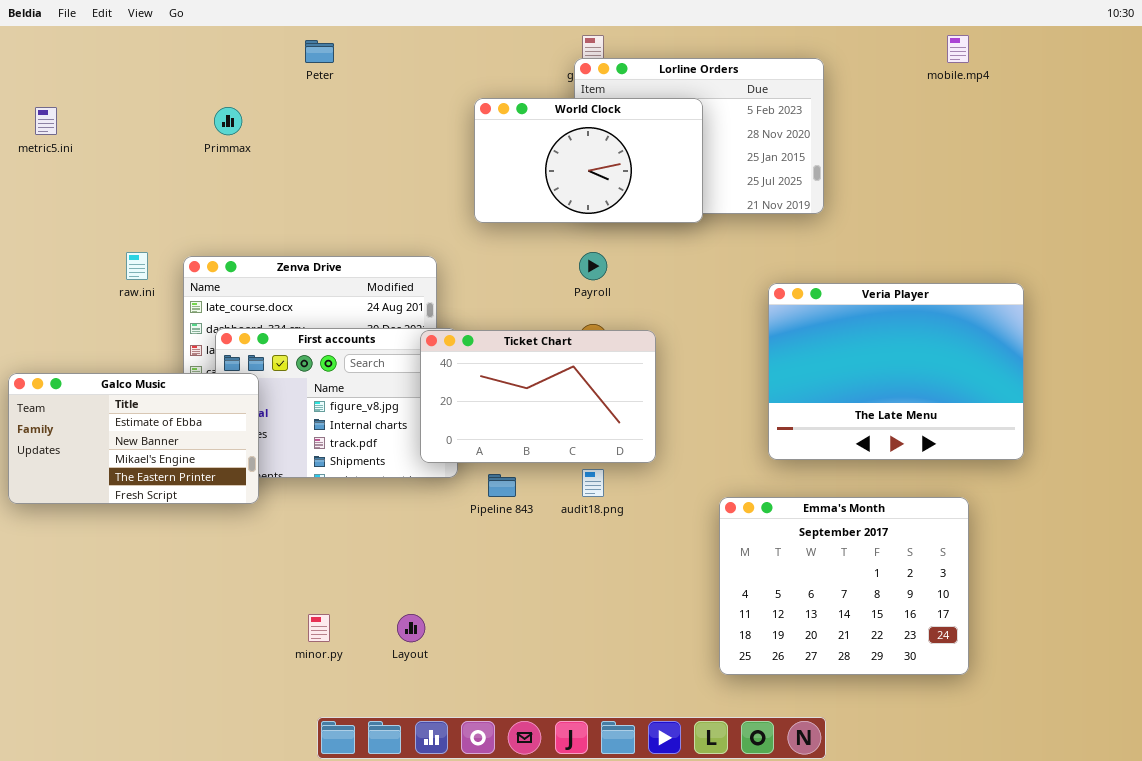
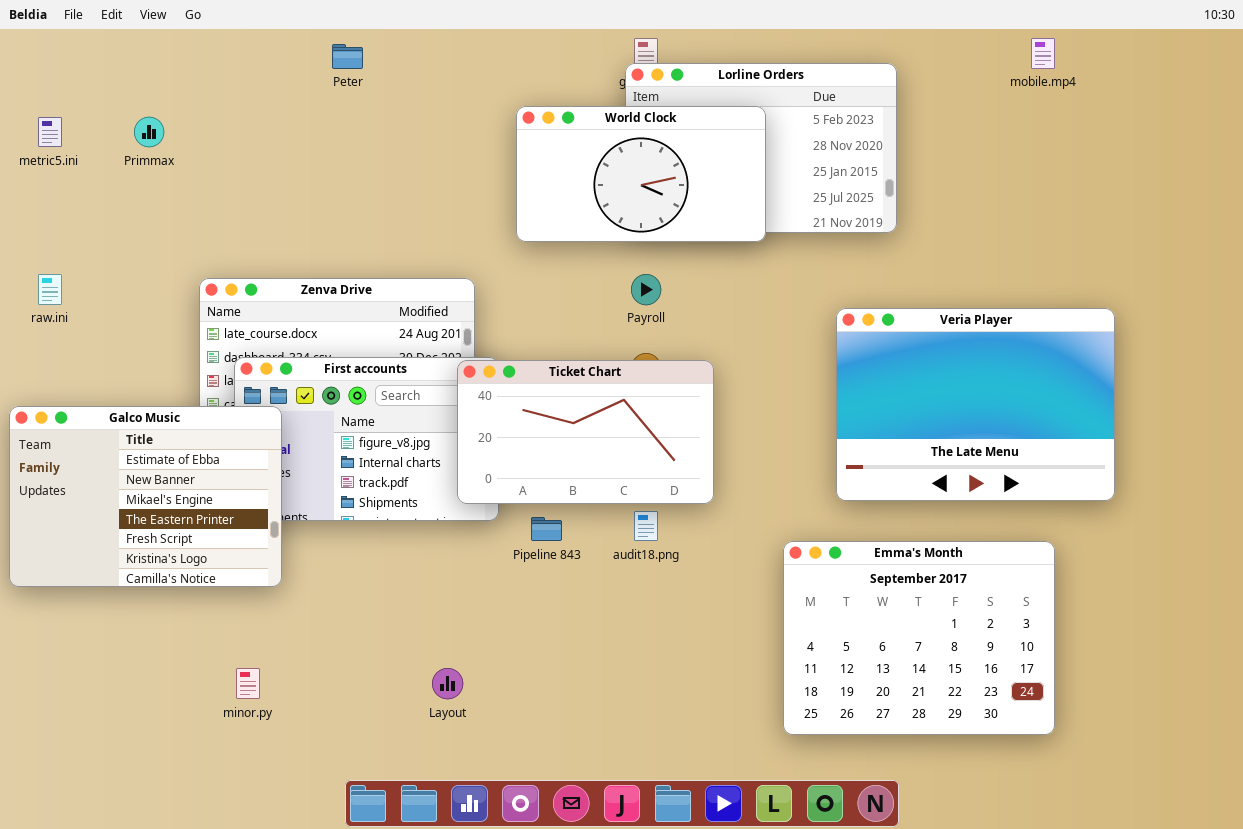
Primmax: [214,107,242,135] -> [134,117,164,147], moved
raw.ini: [126,252,148,280] -> [38,274,62,305], moved
Galco Music: [8,373,259,504] -> [9,406,282,587], resized
minor.py: [308,614,330,642] -> [236,668,260,699], moved

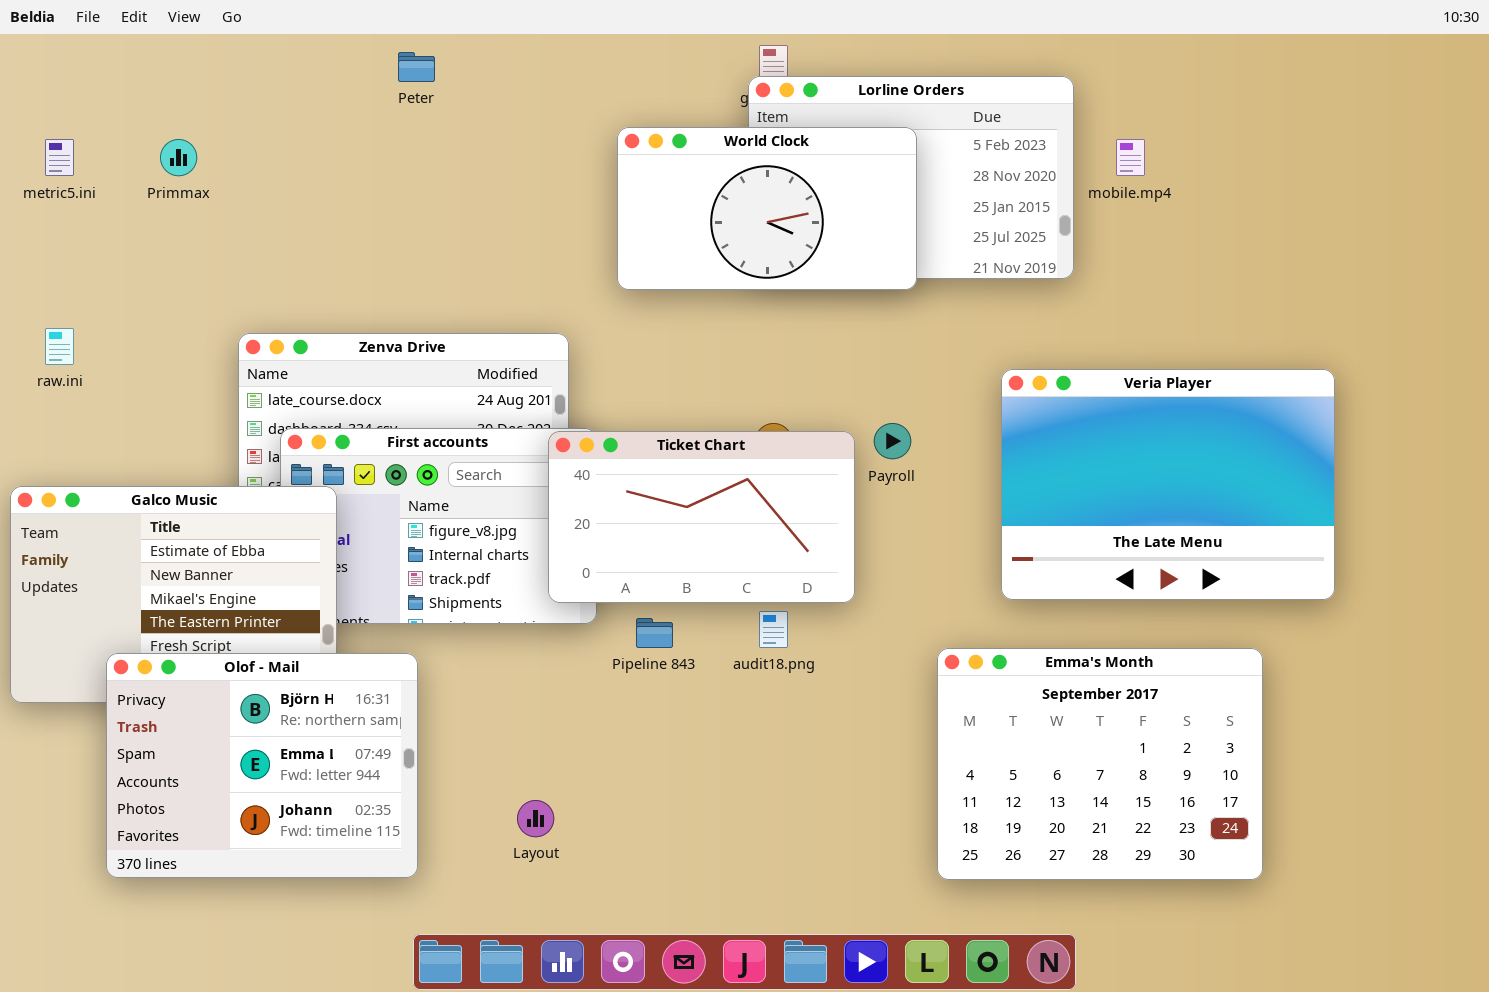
mobile.mp4: [1031,38,1055,69] -> [1116,139,1145,176], moved
Payroll: [631,274,661,305] -> [874,423,911,459], moved
Olof - Mail: none -> [106,653,418,878], opened

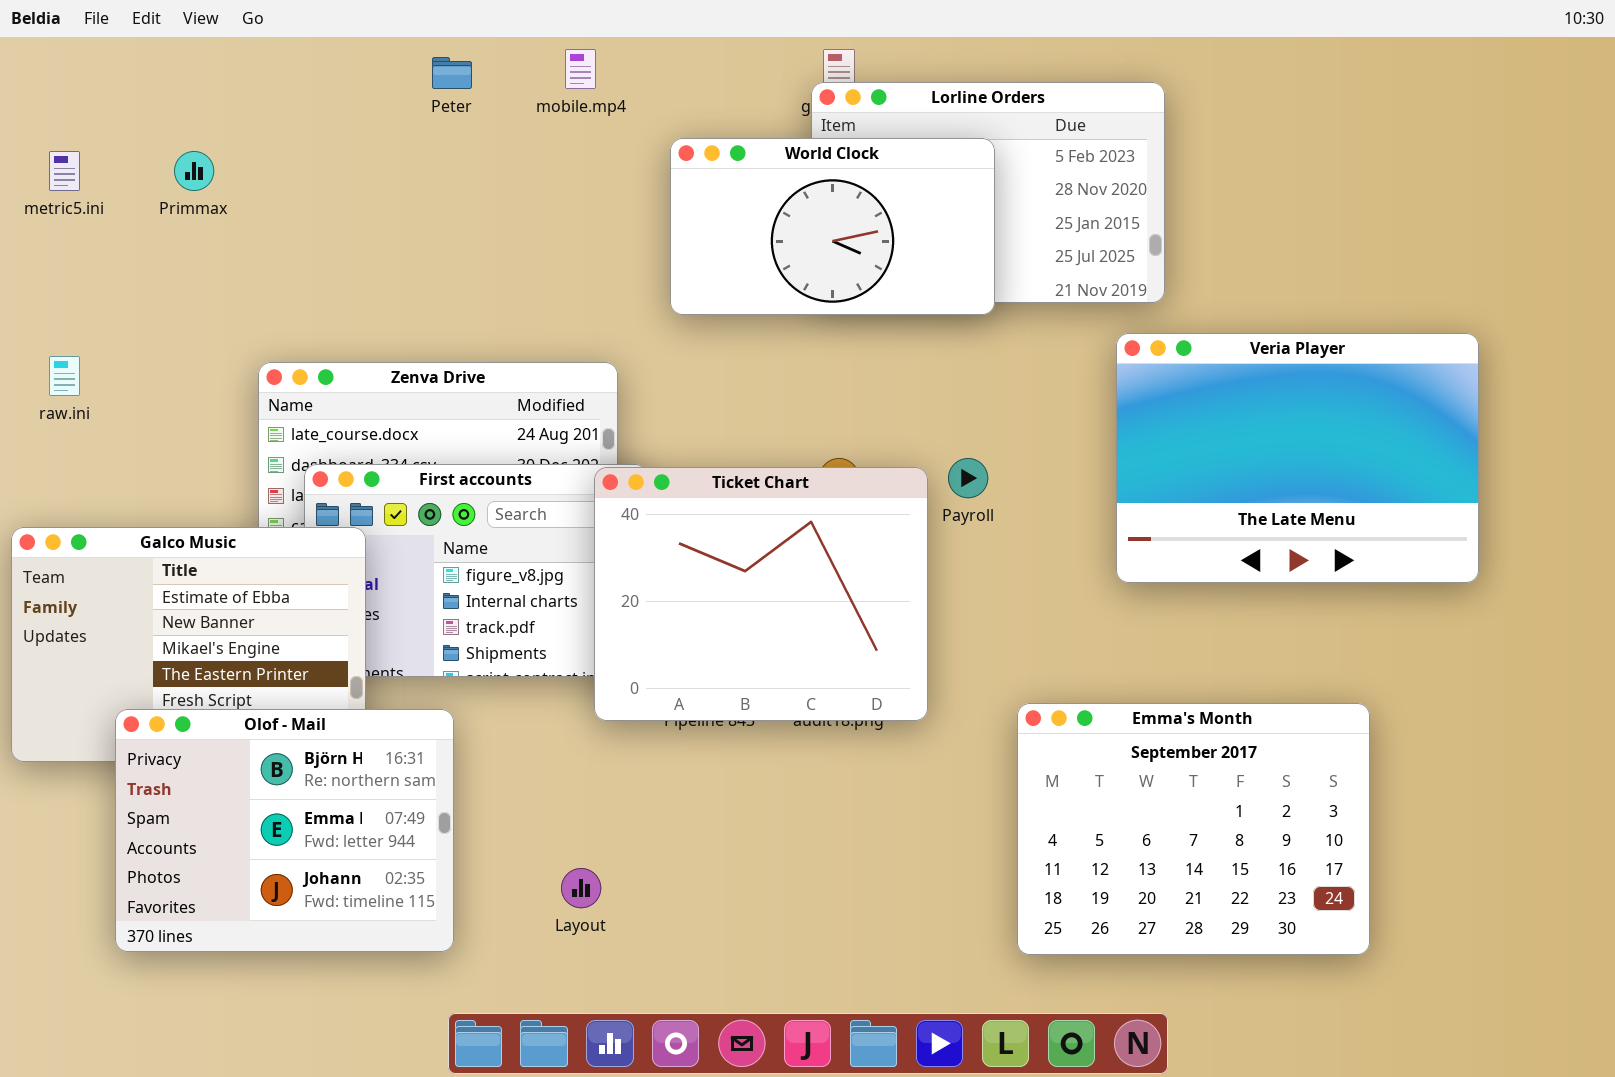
mobile.mp4: [1116,139,1145,176] -> [565,49,596,89], moved
Veria Player: [1001,369,1335,600] -> [1116,333,1479,583], moved
Ticket Chart: [548,431,855,603] -> [594,467,928,721], resized

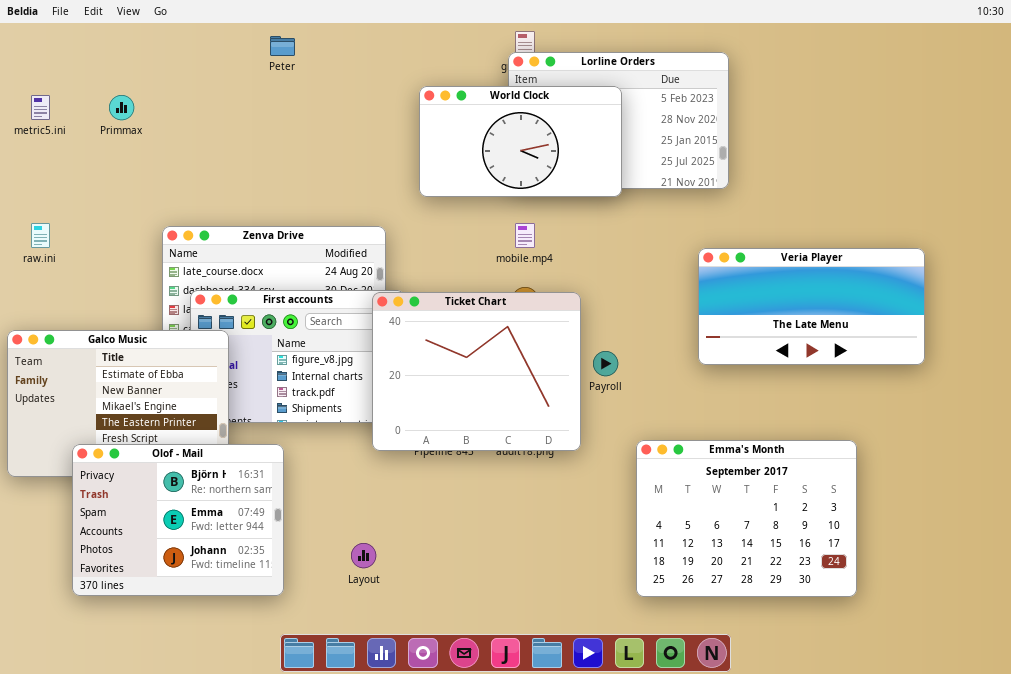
mobile.mp4: [565,49,596,89] -> [515,223,535,248], moved
Veria Player: [1116,333,1479,583] -> [698,248,925,365], resized
Payroll: [948,458,988,498] -> [593,351,618,376], moved

